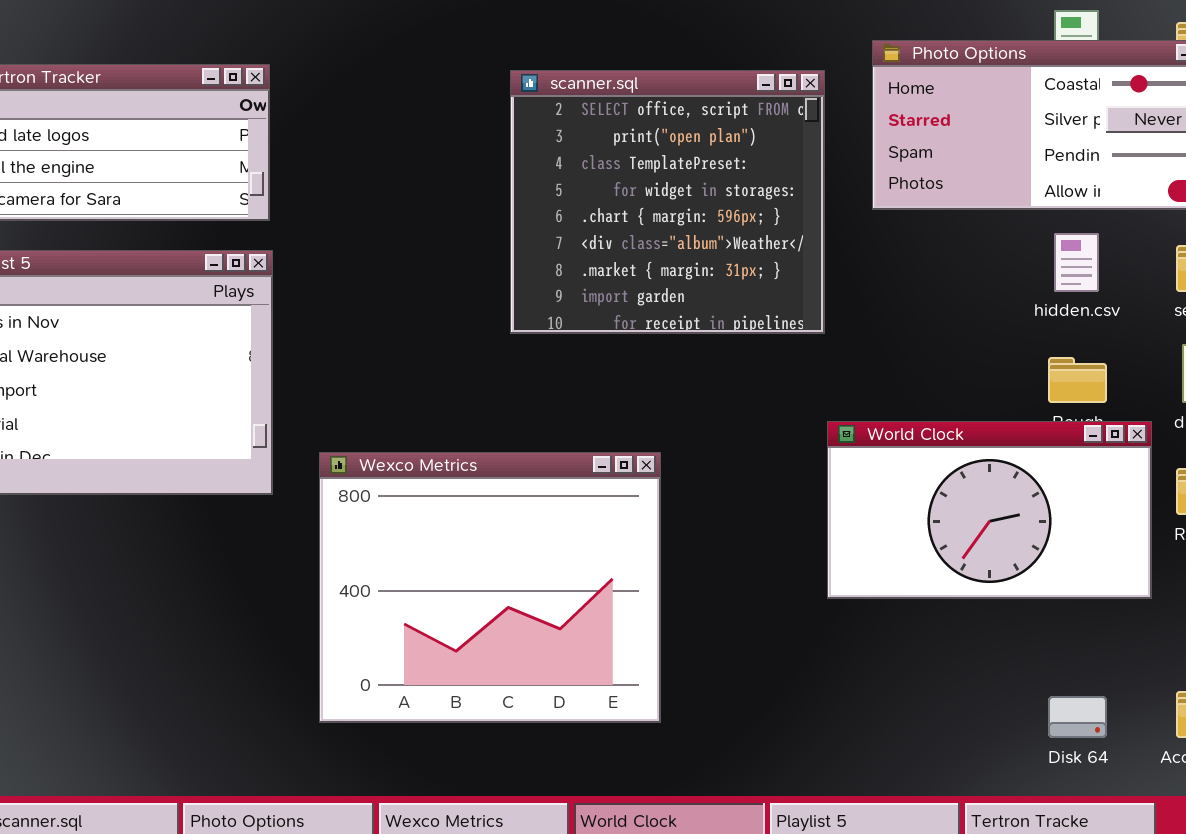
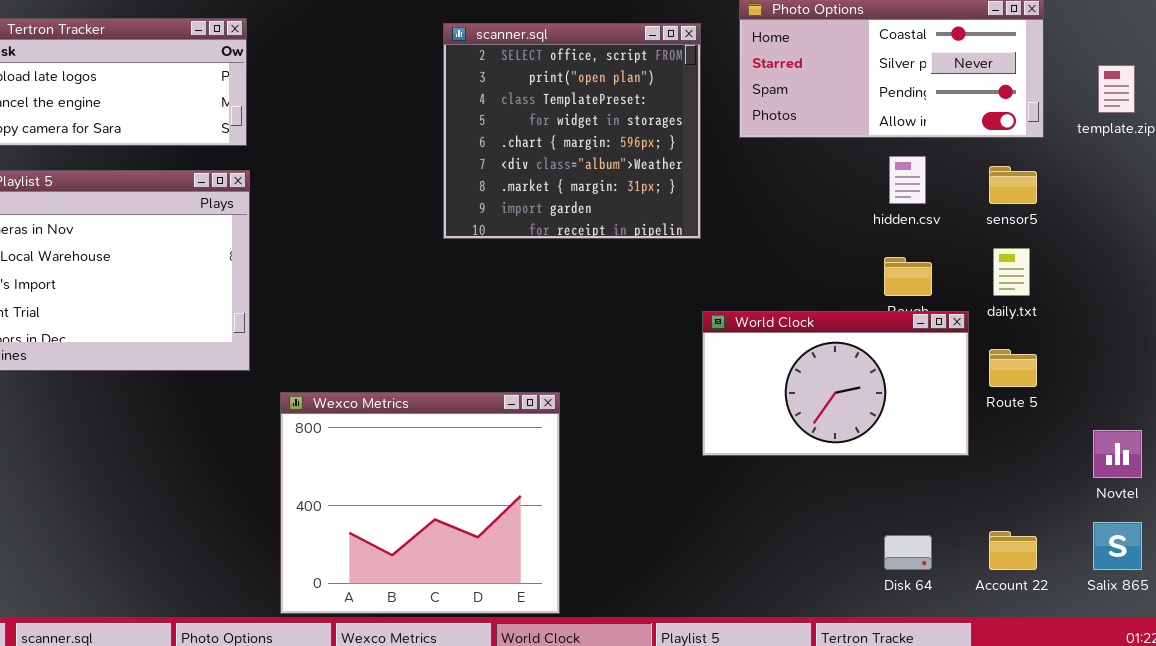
Wexco Metrics: [319,452,661,723] -> [280,392,560,614], moved

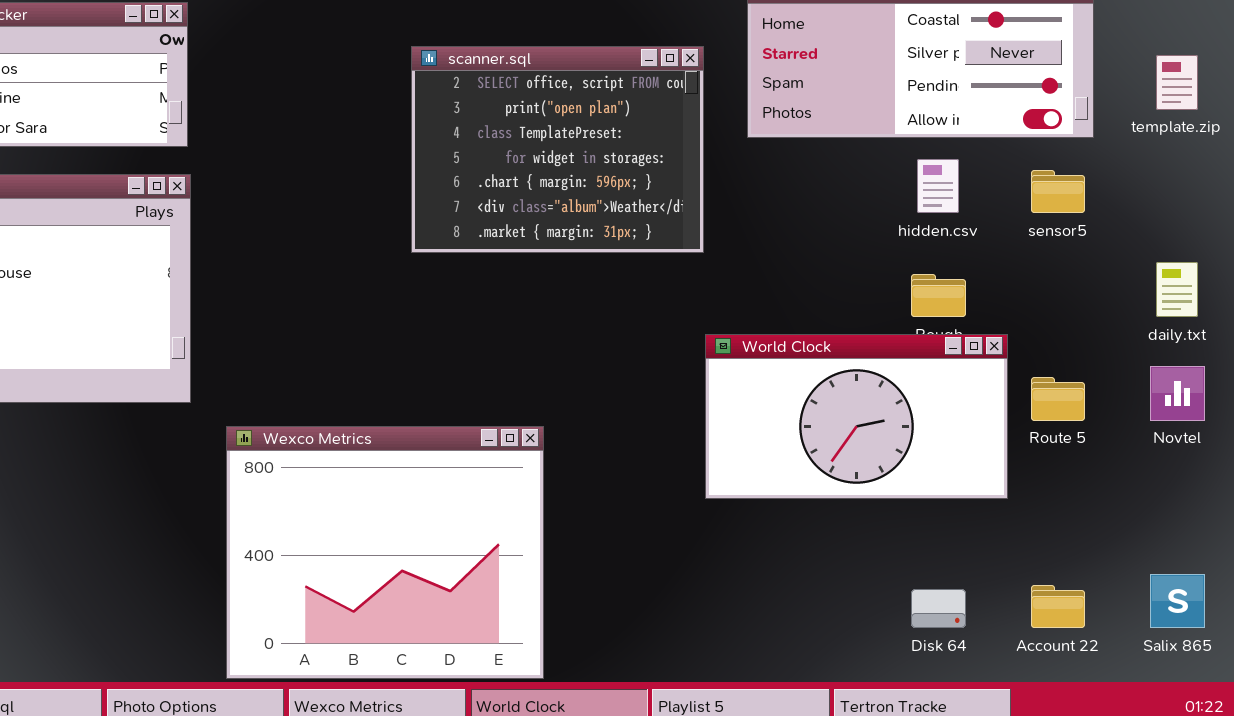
scanner.sql: [443,23,701,239] -> [411,46,704,253], resized
daily.txt: [993,248,1030,296] -> [1156,262,1198,317], moved
Novtel: [1093,430,1142,478] -> [1150,366,1205,421], moved

